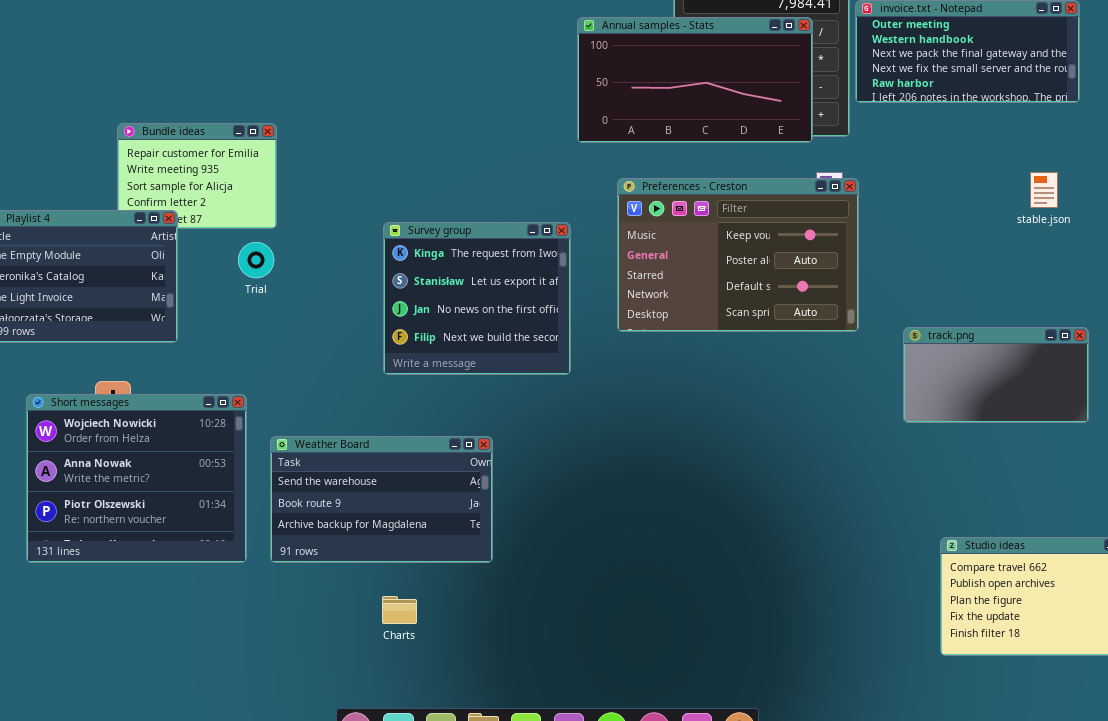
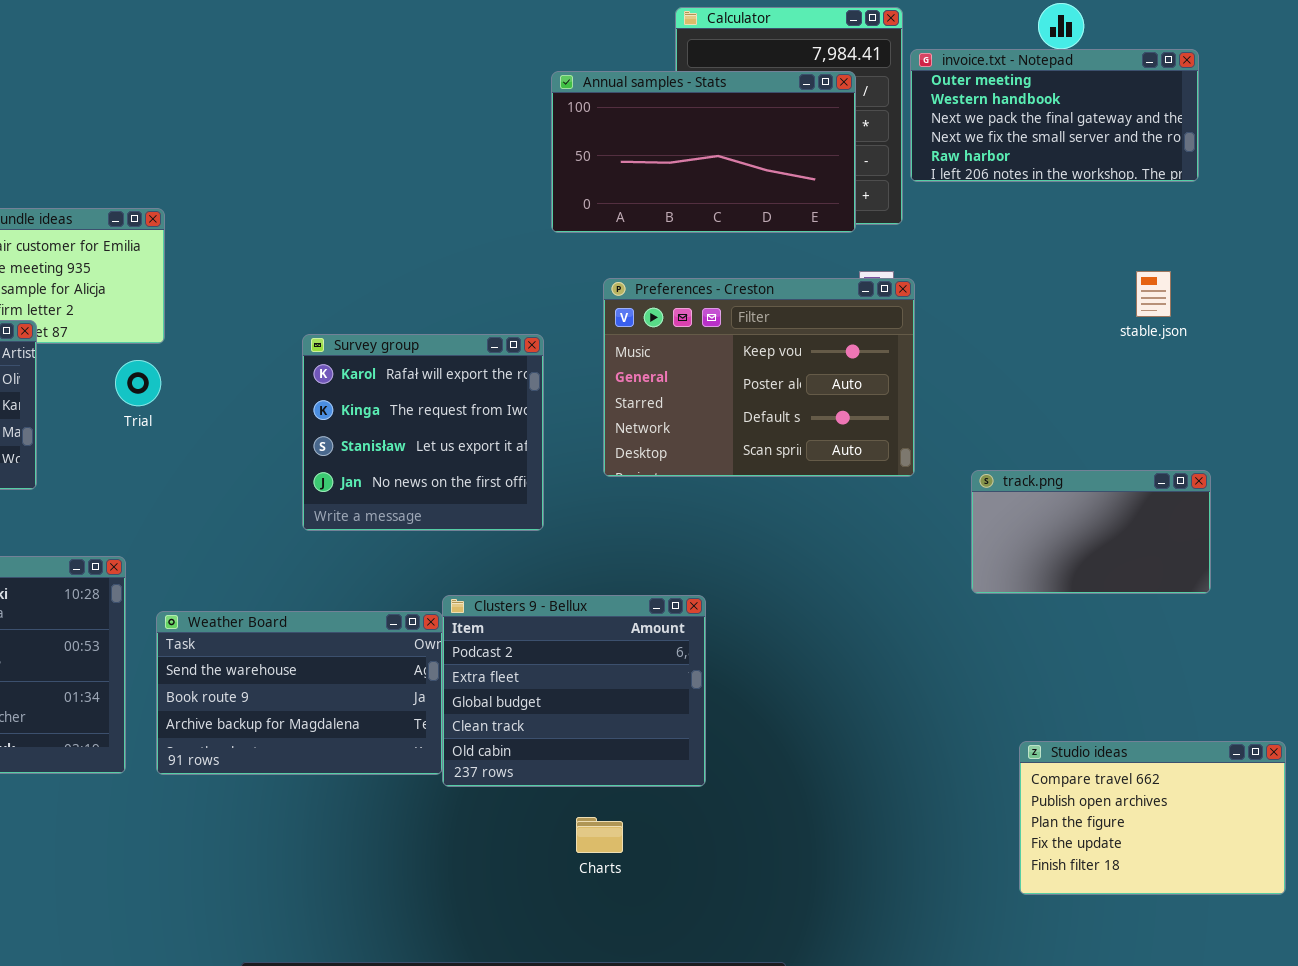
Survey group: [383,222,571,375] -> [302,334,544,531], scrolled up 1 row
Clusters 9 - Bellux: none -> [442,595,706,787], opened
Charts: [382,596,417,624] -> [576,817,623,853], moved

